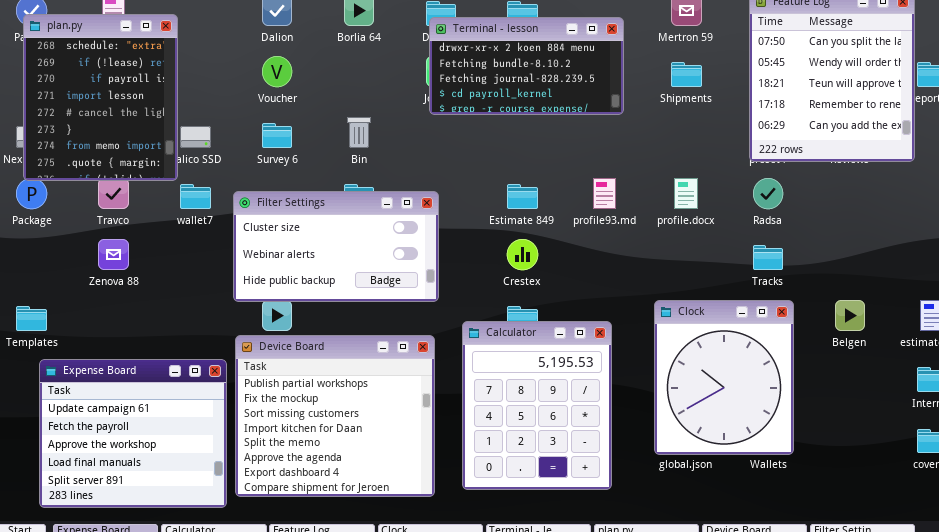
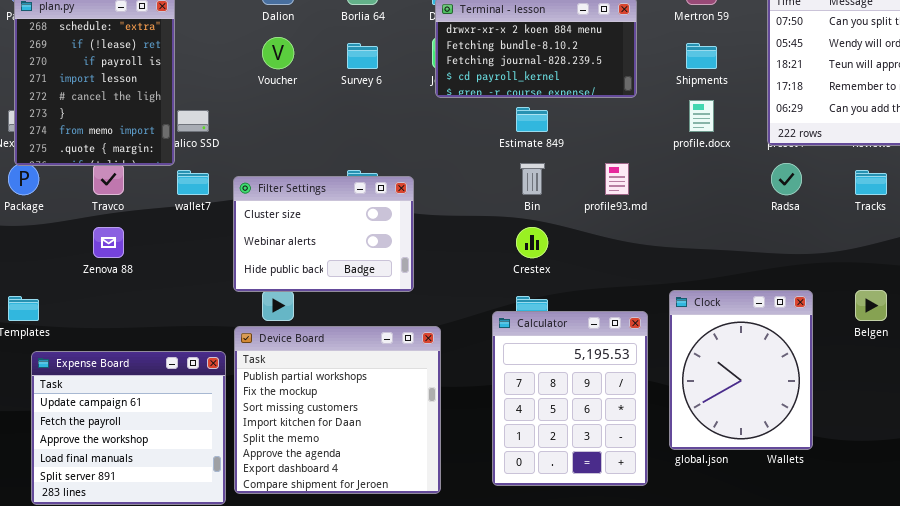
Bin: [347,117,371,148] -> [520,163,545,195], moved
Survey 6: [262,123,292,148] -> [347,43,378,69], moved
profile.docx: [674,178,698,209] -> [689,100,714,132], moved
Estimate 849: [507,184,538,209] -> [516,107,548,132], moved
Filter Settings: [233,191,439,302] -> [233,176,414,292], resized
Tracks: [753,245,783,270] -> [855,170,887,195], moved
Calculator: [462,321,612,490] -> [492,311,648,486], moved

